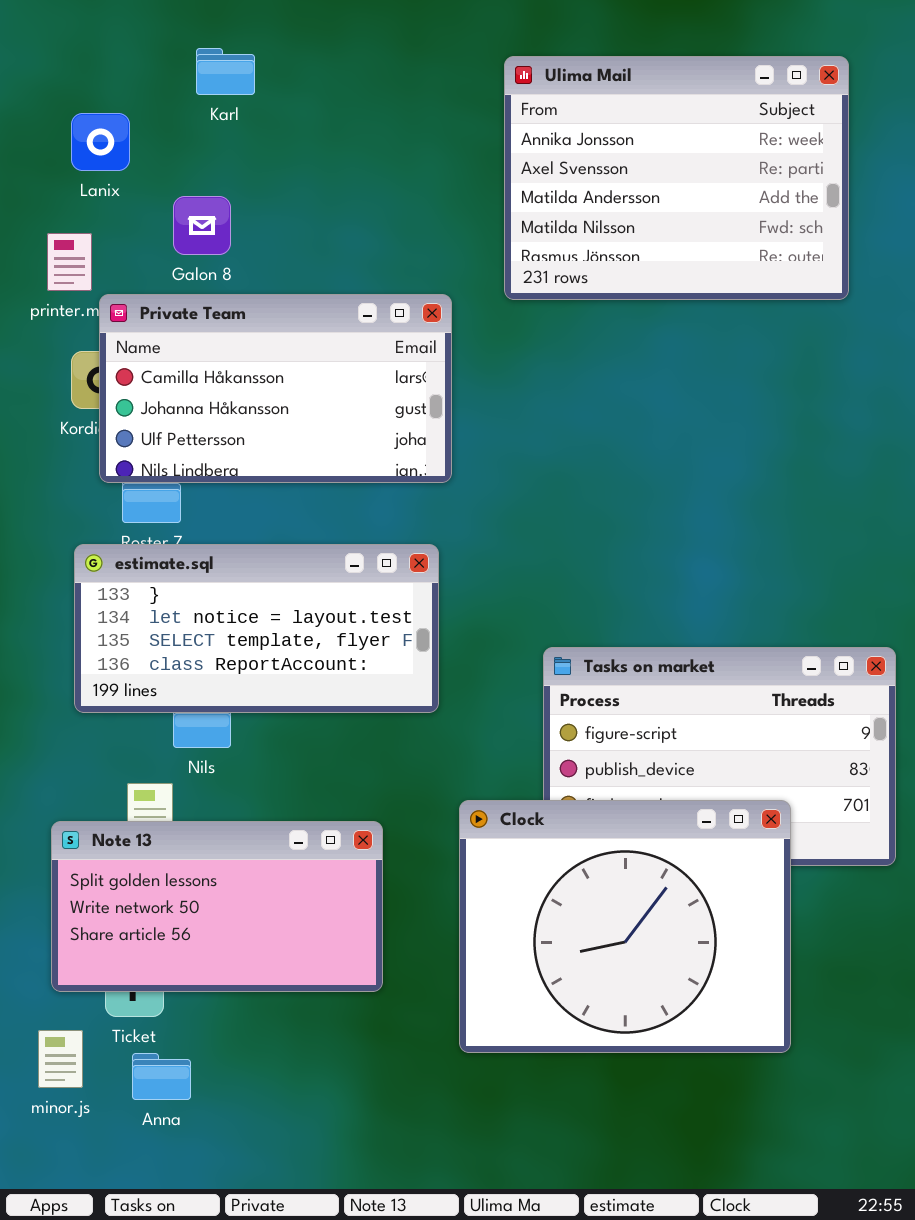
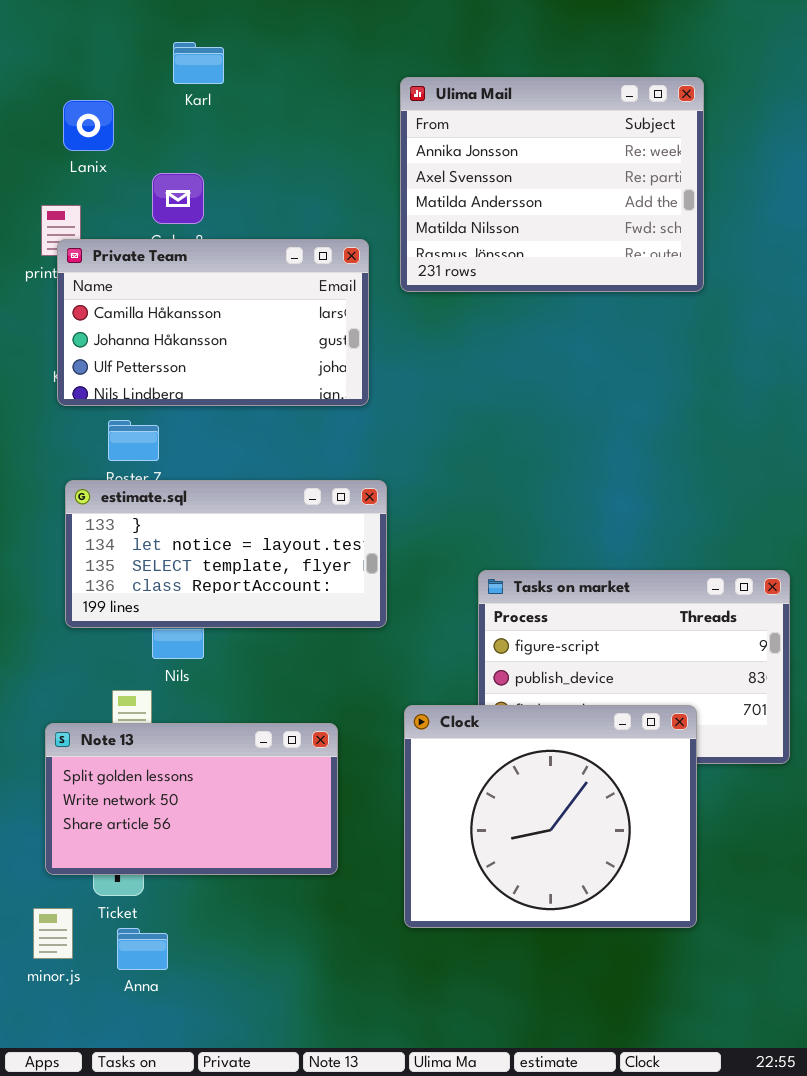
Ulima Mail: [504,56,849,300] -> [400,77,704,292], moved
Private Team: [99,294,452,483] -> [57,239,369,406], moved

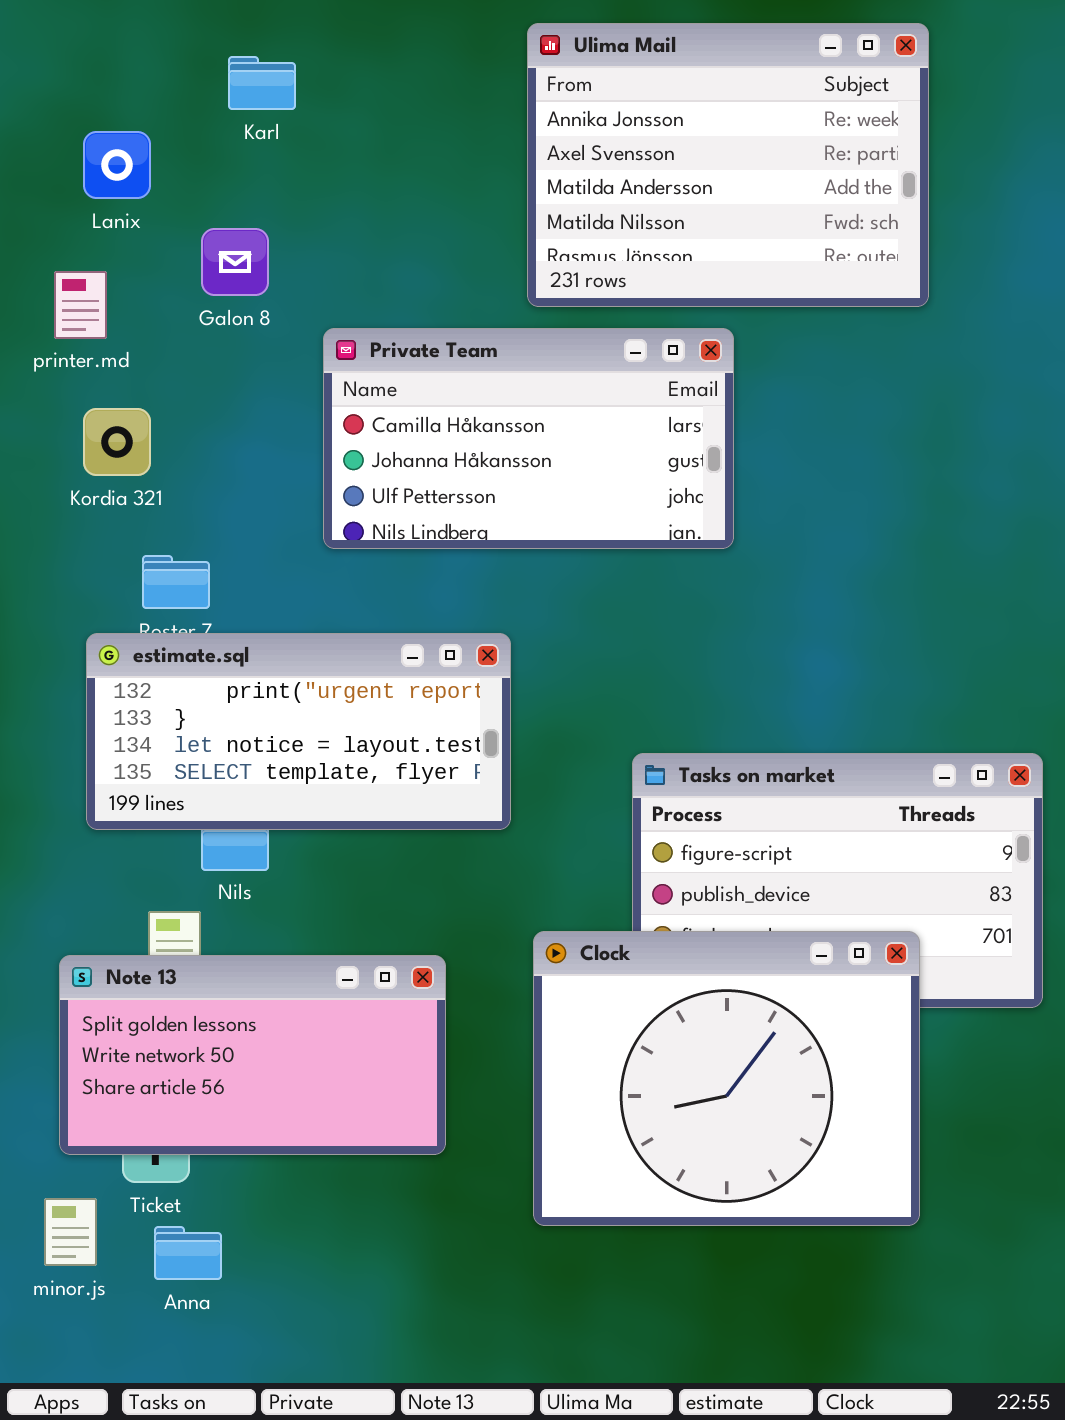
Ulima Mail: [400,77,704,292] -> [527,23,929,307], moved
Private Team: [57,239,369,406] -> [323,328,734,549], moved
estimate.sql: [65,480,387,628] -> [86,633,511,830], scrolled up 1 row

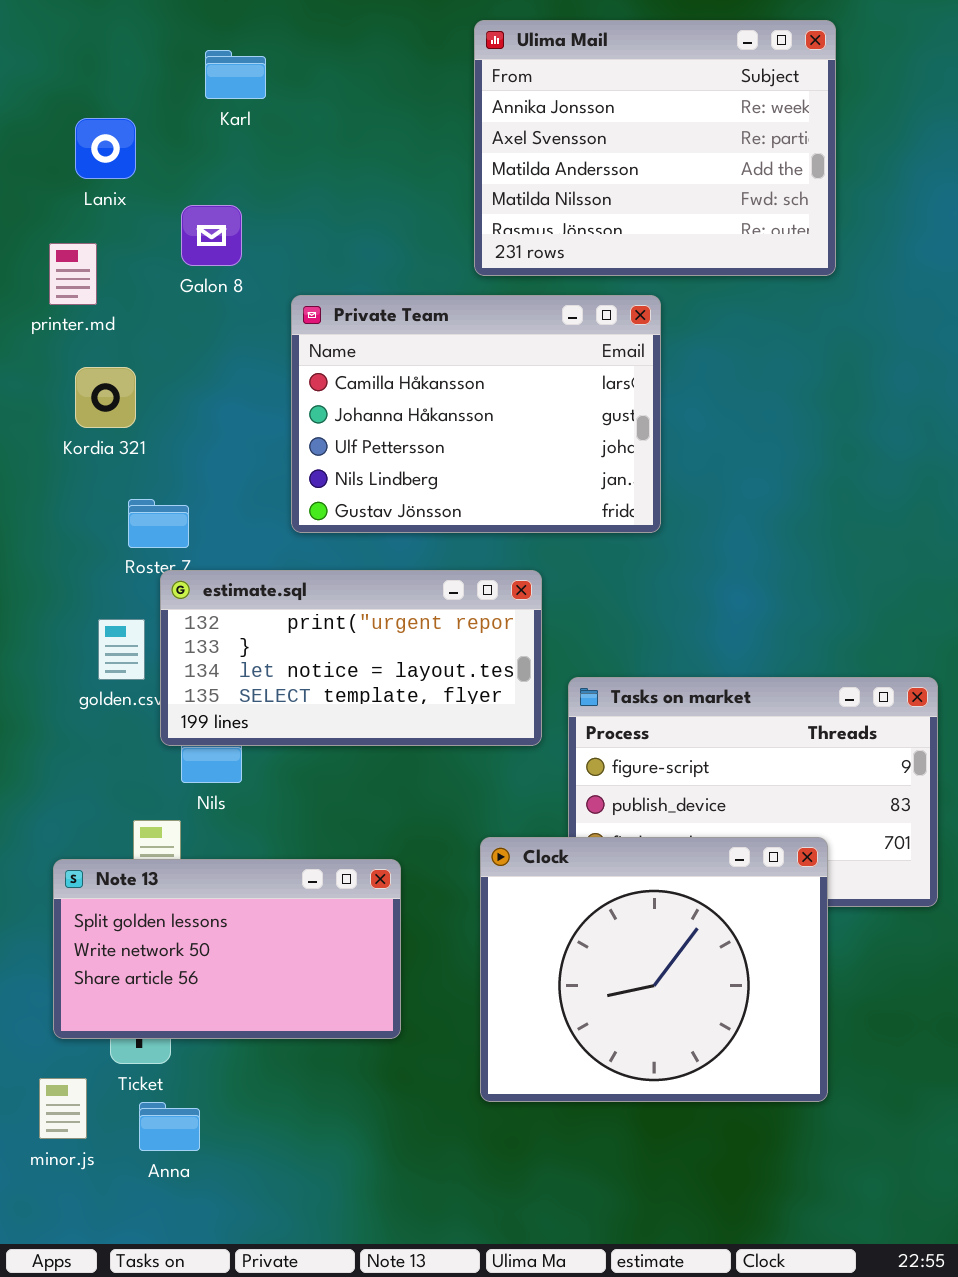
Private Team: [323,328,734,549] -> [291,295,661,533], resized
estimate.sql: [86,633,511,830] -> [160,570,542,746], moved

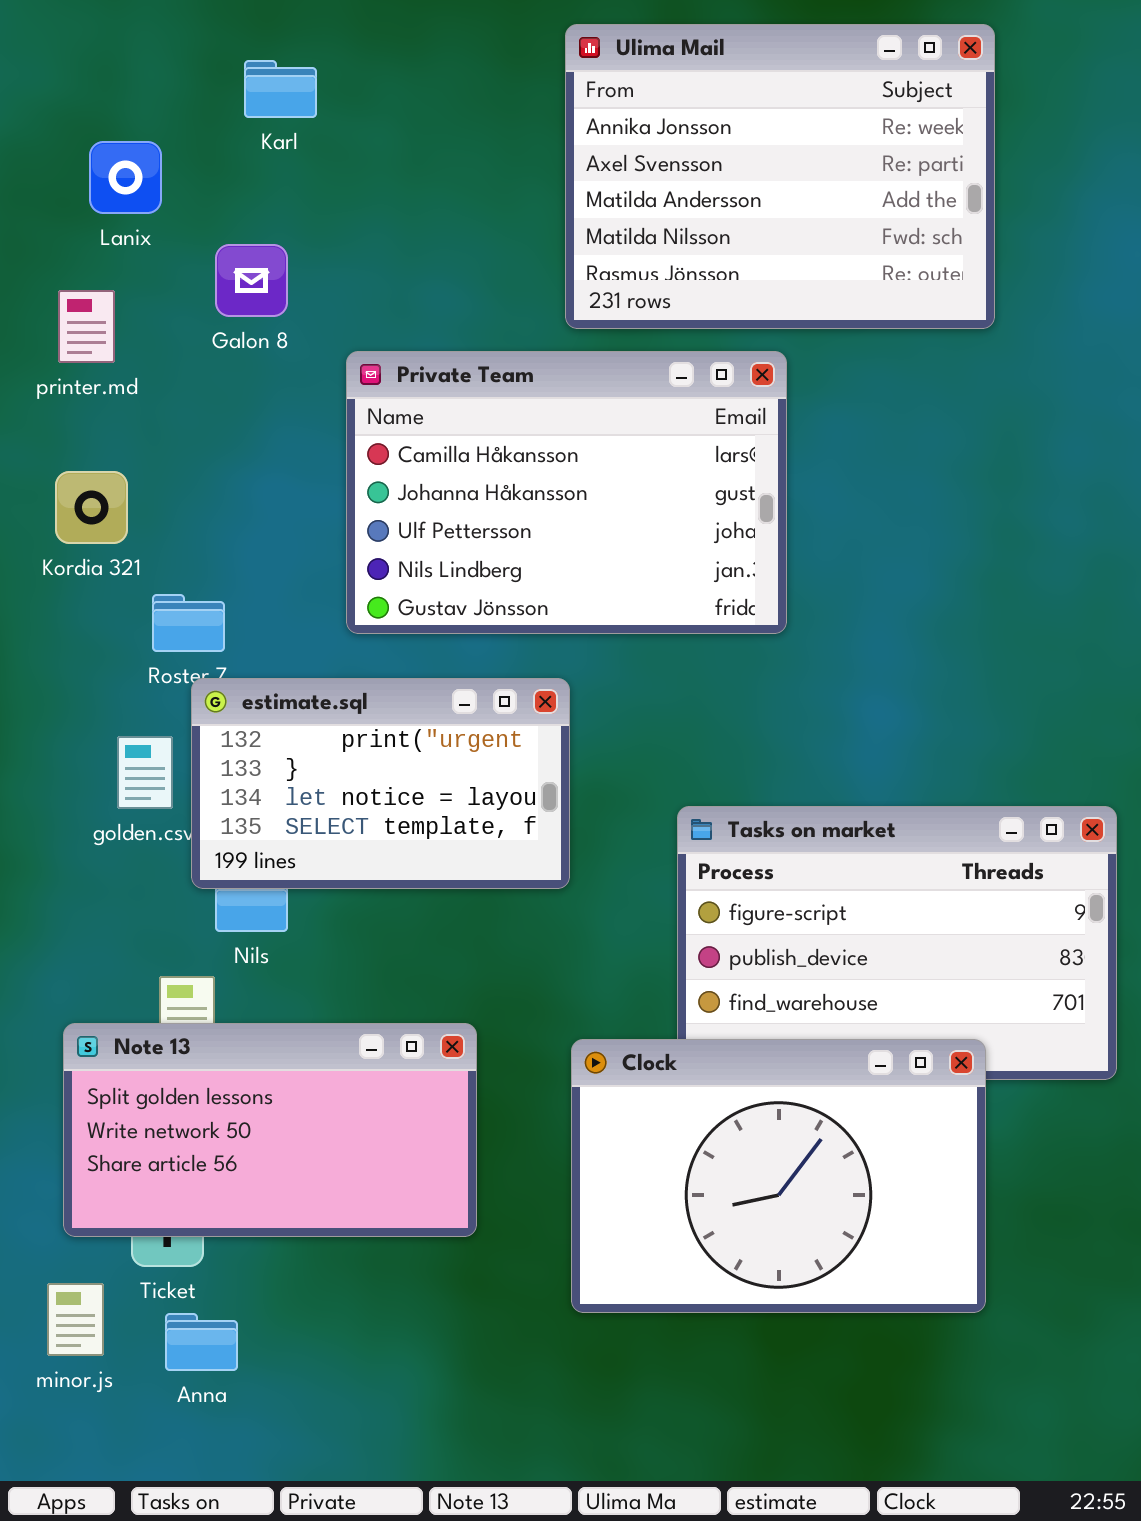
Kordia 321: [75,367,136,428] -> [55,471,128,544], moved
estimate.sql: [160,570,542,746] -> [191,678,570,889], resized
Clock: [480,837,828,1102] -> [571,1039,986,1313], resized

